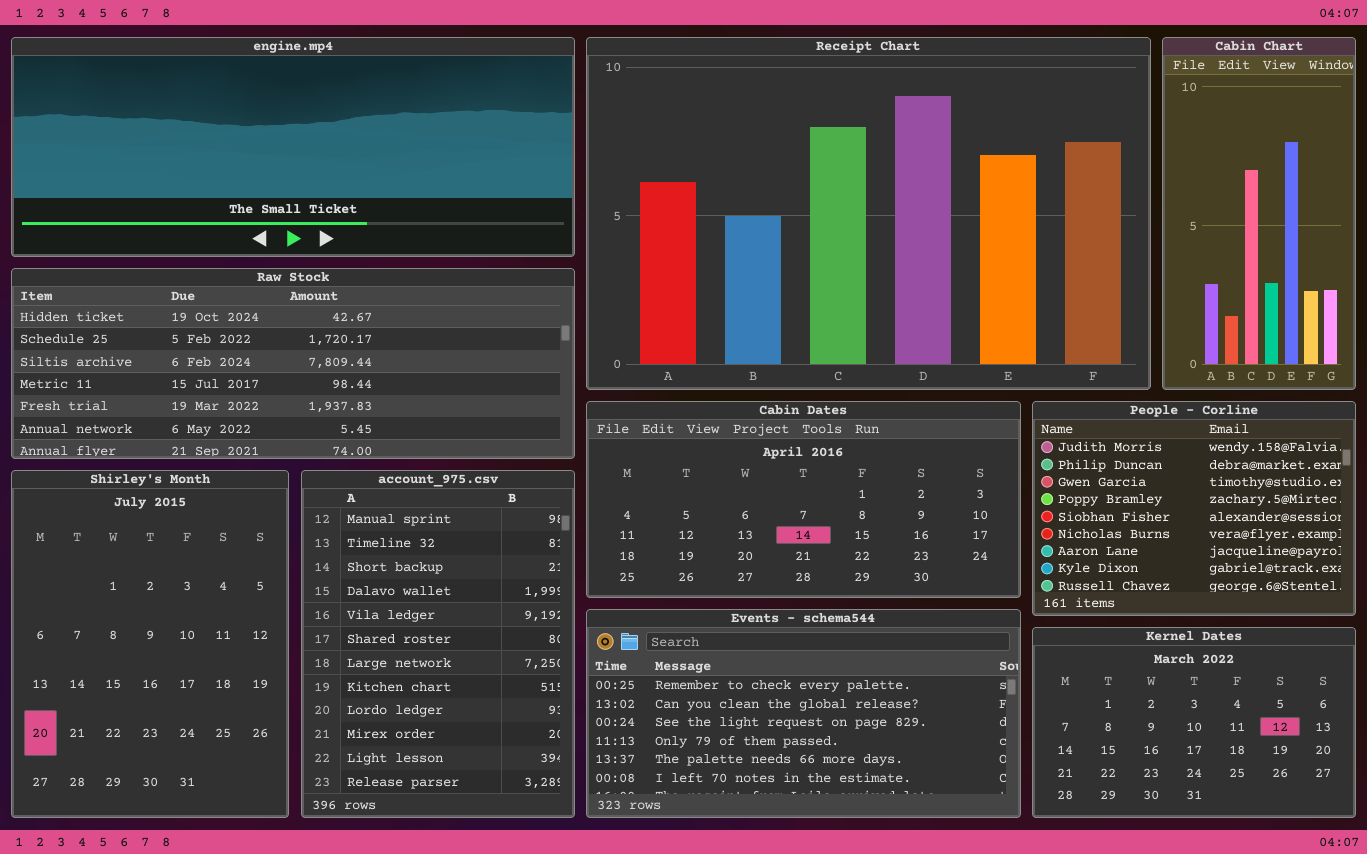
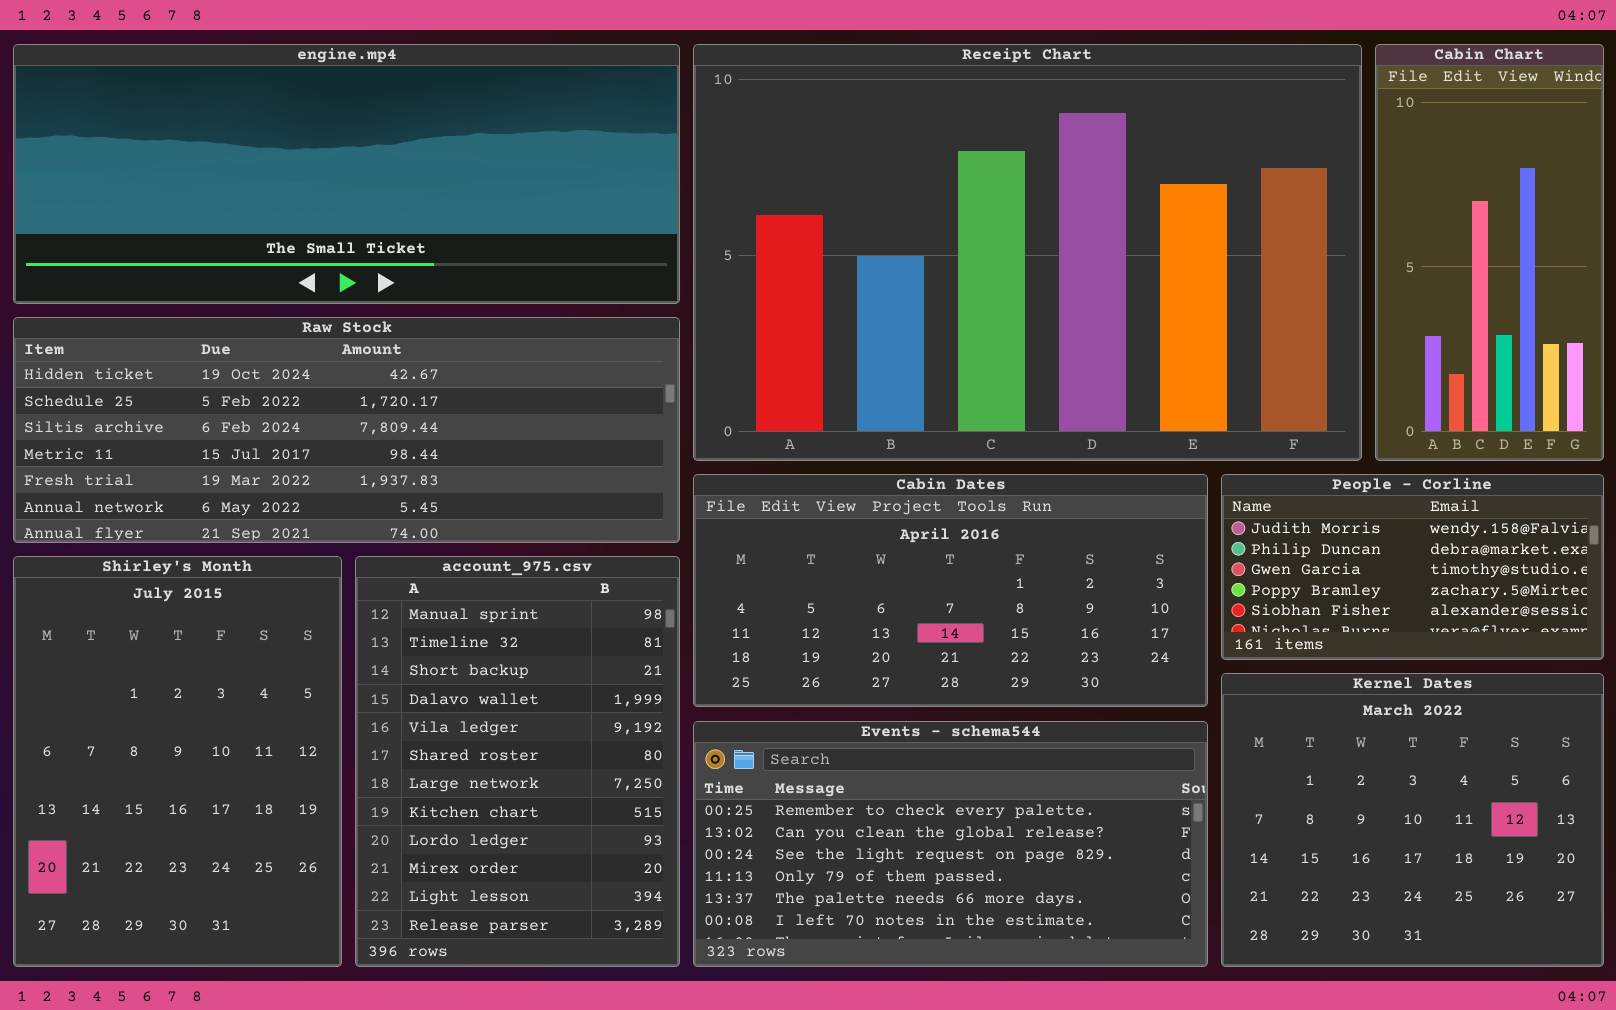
People - Corline: [1032,401,1356,616] -> [1221,474,1604,660], resized
Kernel Dates: [1032,627,1356,818] -> [1221,673,1604,967], resized

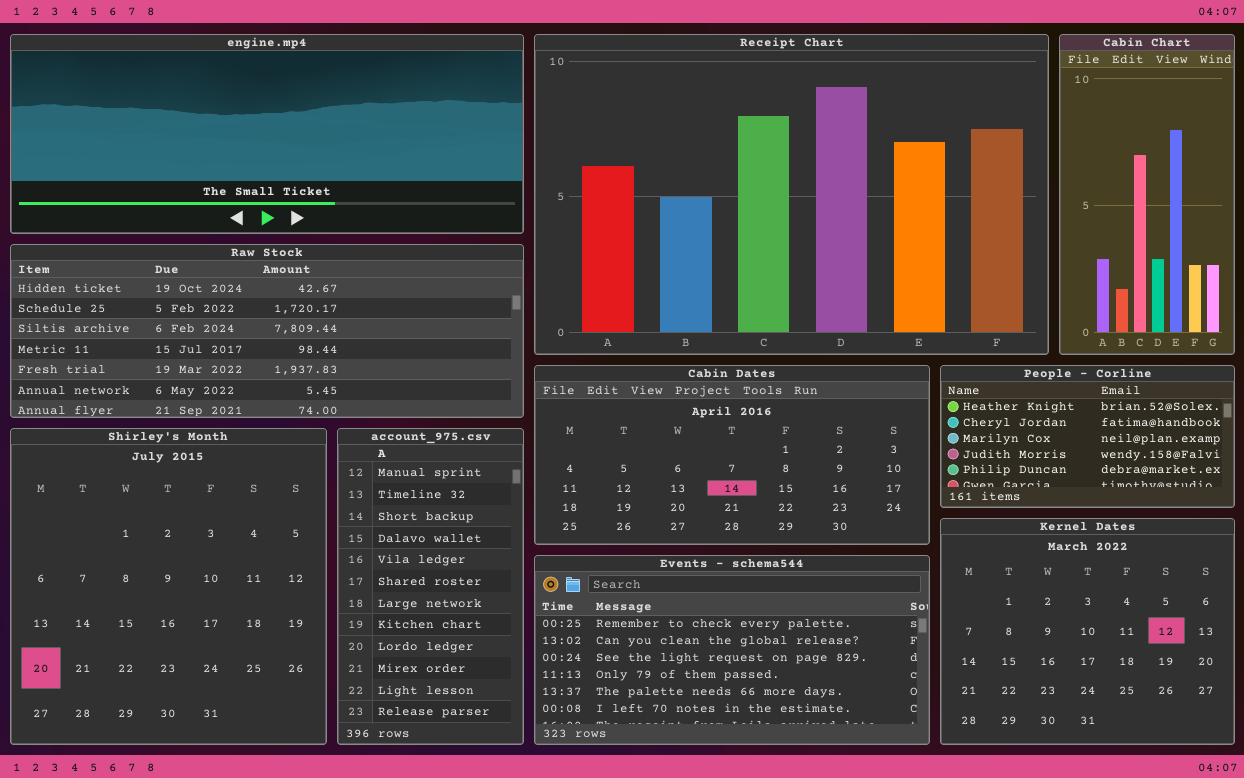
People - Corline: [1221,474,1604,660] -> [940,365,1235,508], scrolled up 3 rows
Shirley's Month: [13,556,342,967] -> [10,428,327,745], resized
account_975.csv: [355,556,680,967] -> [337,428,524,745], resized

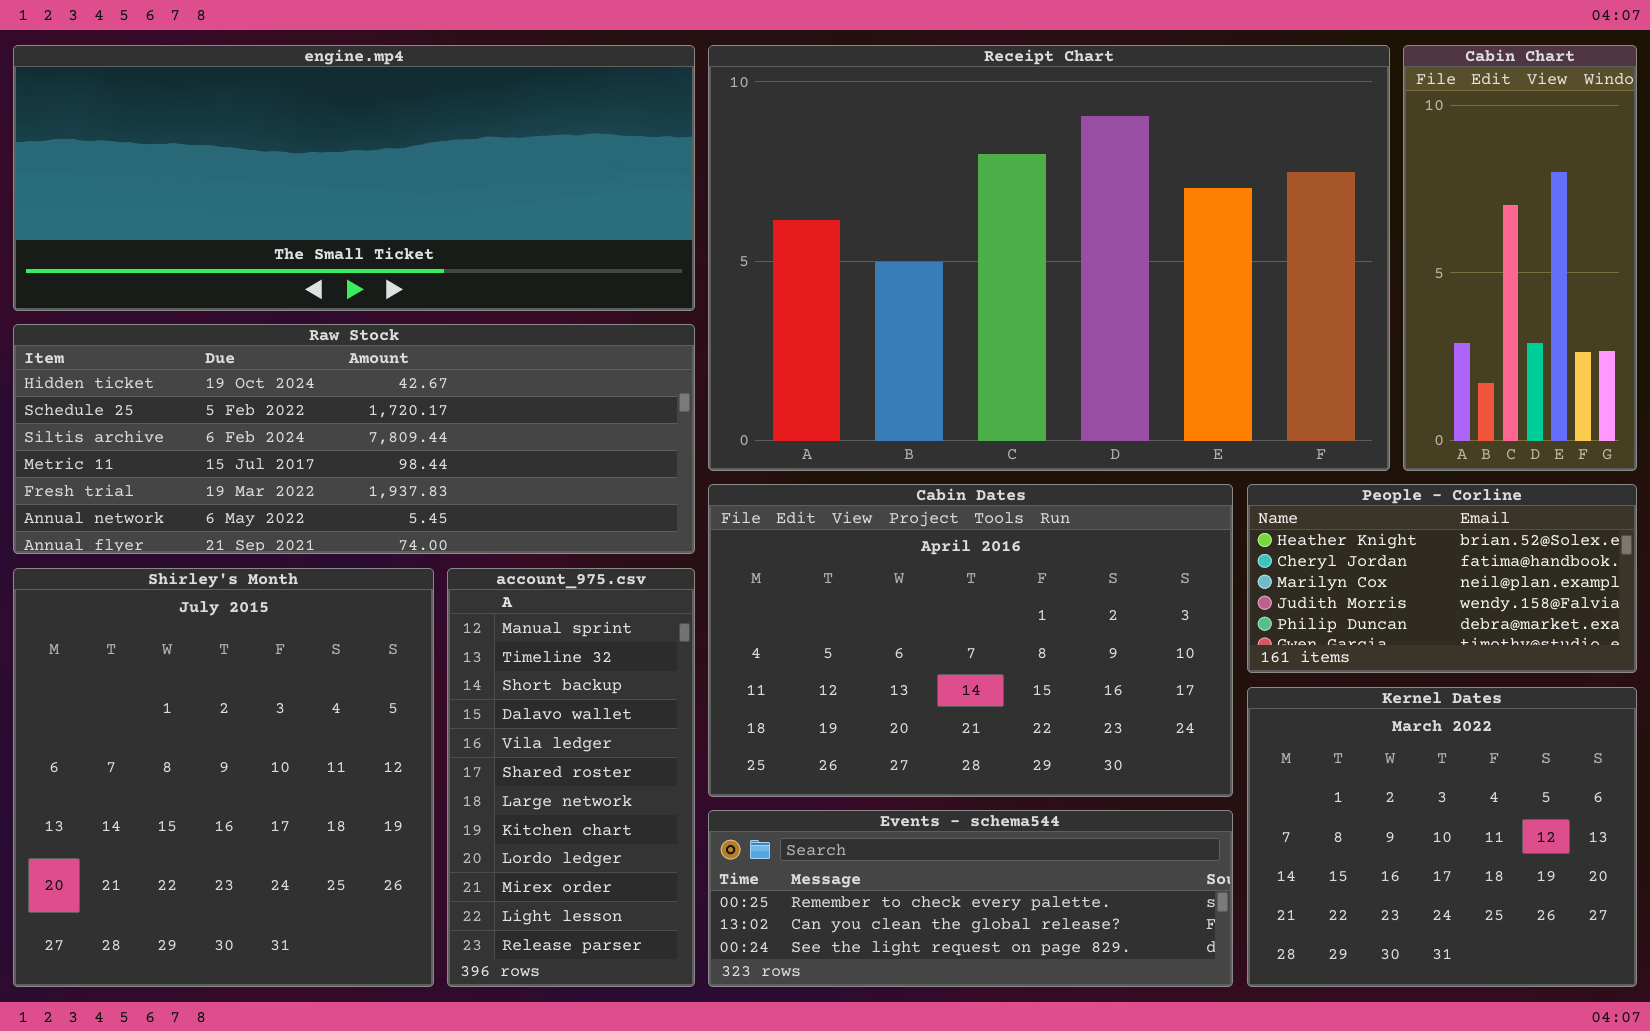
Cabin Dates: [534,365,930,545] -> [708,484,1233,797], resized
Events - schema544: [534,555,930,745] -> [708,810,1233,987], resized

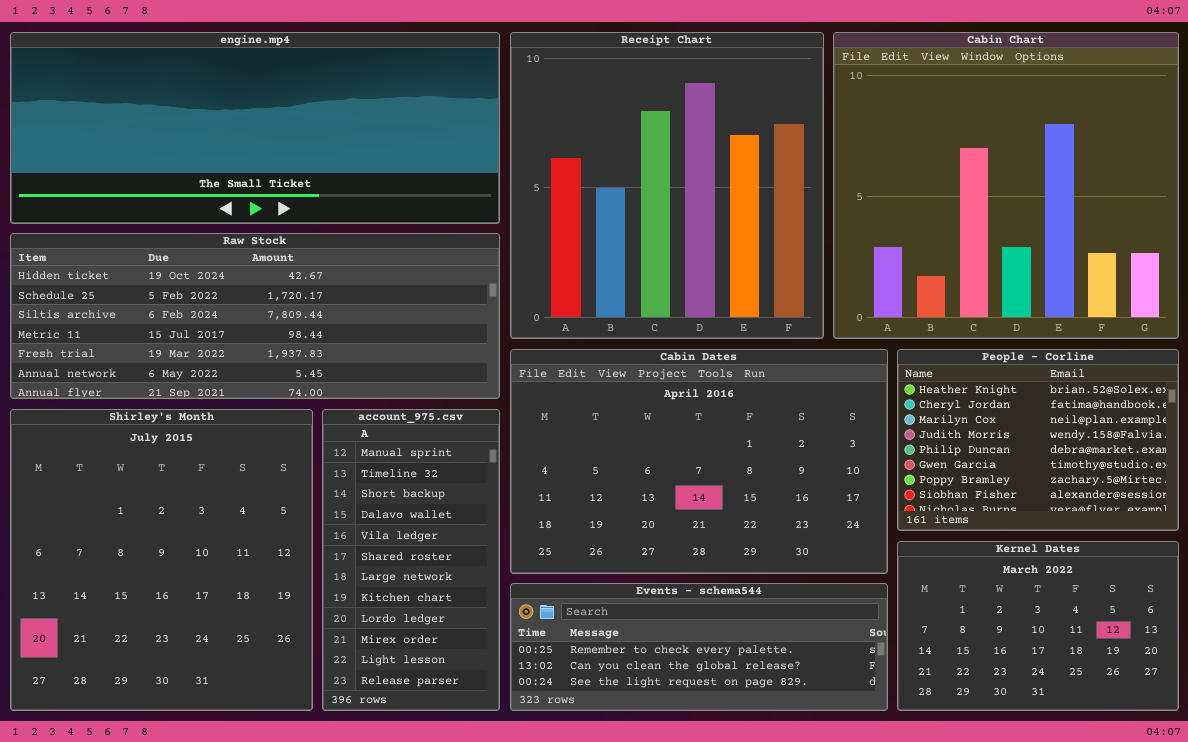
Receipt Chart: [708,45,1390,471] -> [510,32,824,339], resized
Cabin Chart: [1403,45,1637,471] -> [833,32,1179,339], resized
People - Corline: [1247,484,1637,673] -> [897,349,1179,531], resized
Kernel Dates: [1247,687,1637,987] -> [897,541,1179,711], resized

